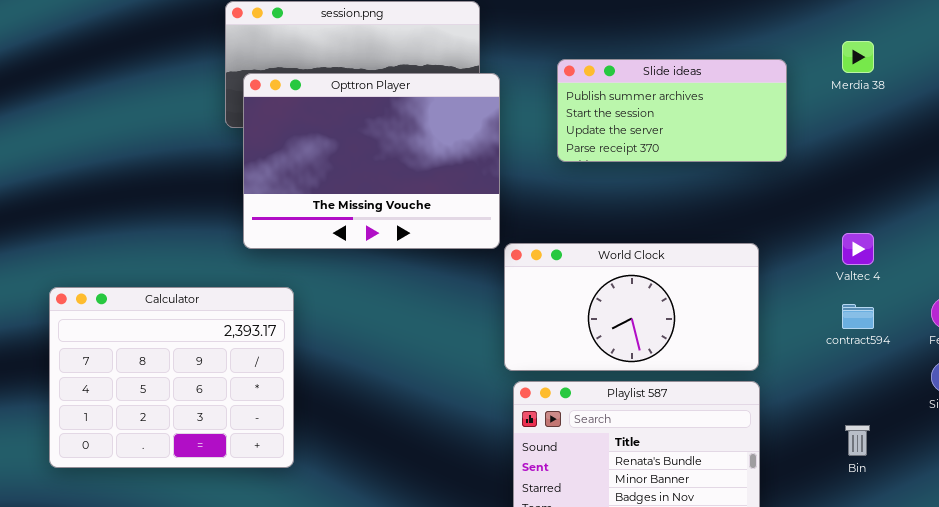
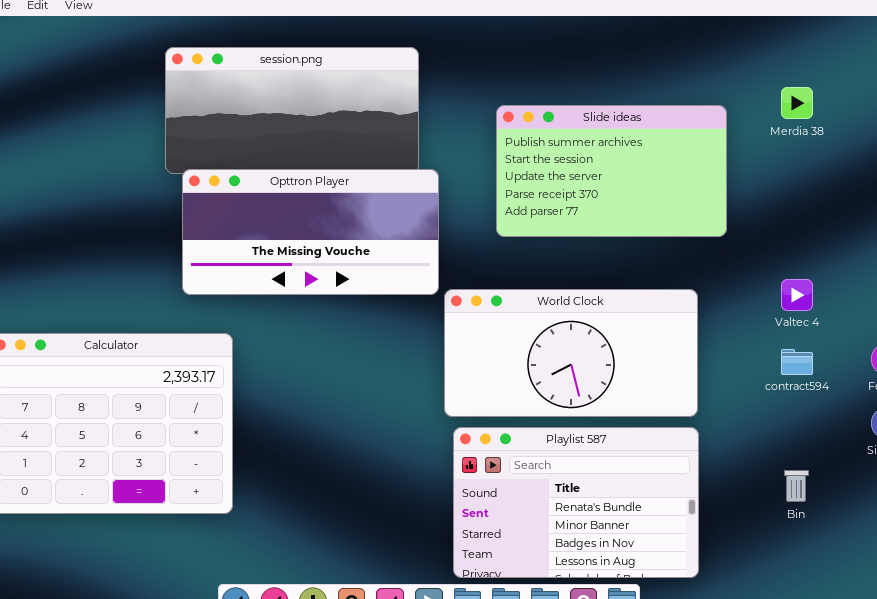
Slide ideas: [557,59,787,162] -> [496,105,727,237], resized
Opttron Player: [243,73,500,249] -> [182,169,439,295], resized

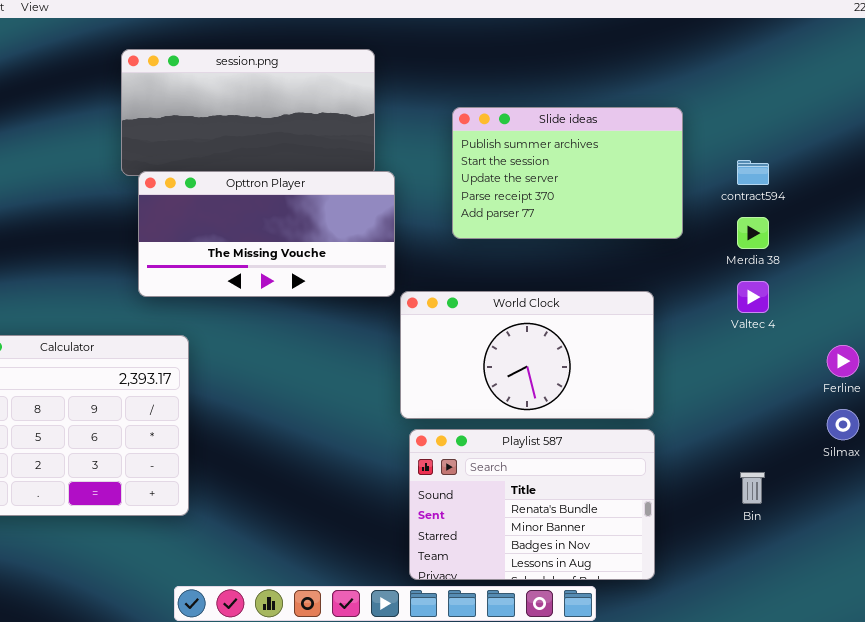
Merdia 38: [781,87,813,119] -> [737,217,769,249], moved
contract594: [781,349,813,375] -> [737,160,769,185], moved

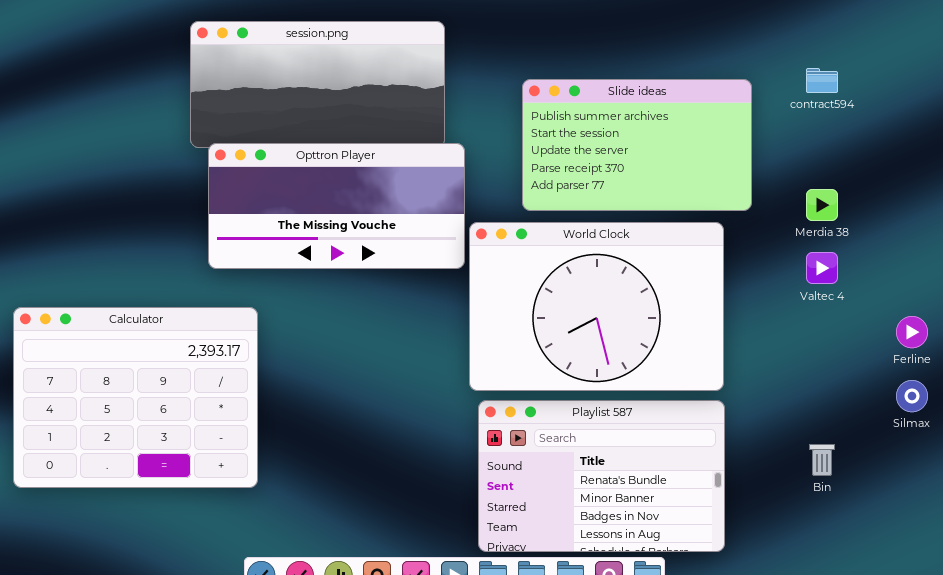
contract594: [737,160,769,185] -> [806,68,838,93], moved
World Clock: [400,291,654,419] -> [469,222,724,391], resized

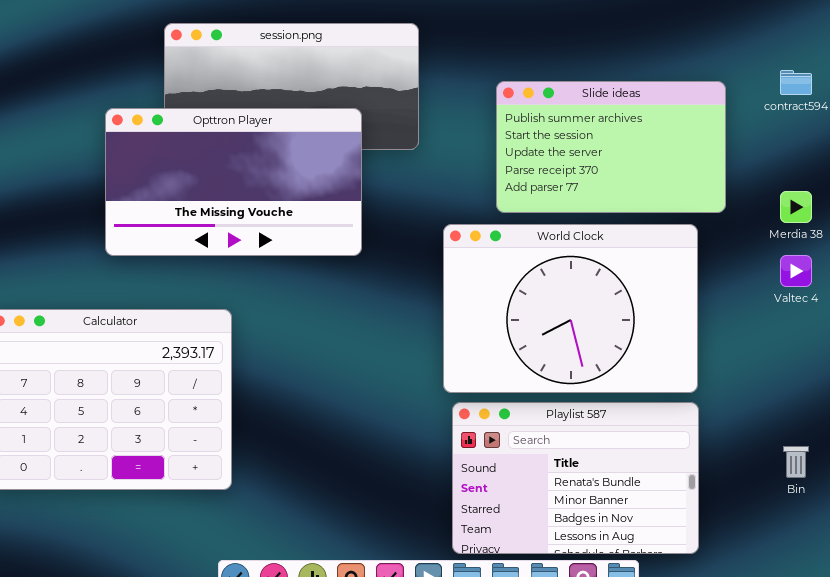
Opttron Player: [208,143,465,269] -> [105,108,362,256], moved, resized

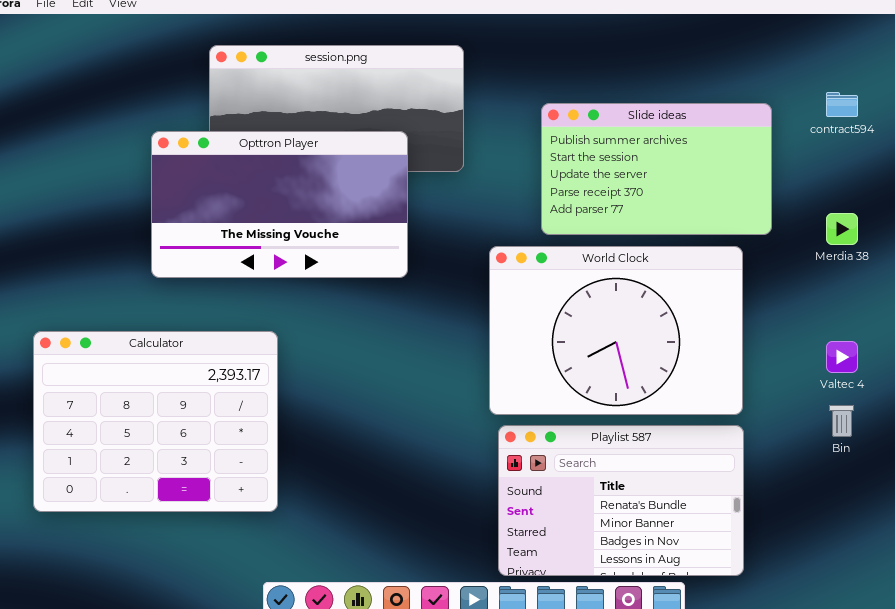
Valtec 4: [780,255,812,287] -> [826,341,858,373], moved
Bin: [783,446,809,478] -> [829,405,854,437], moved

